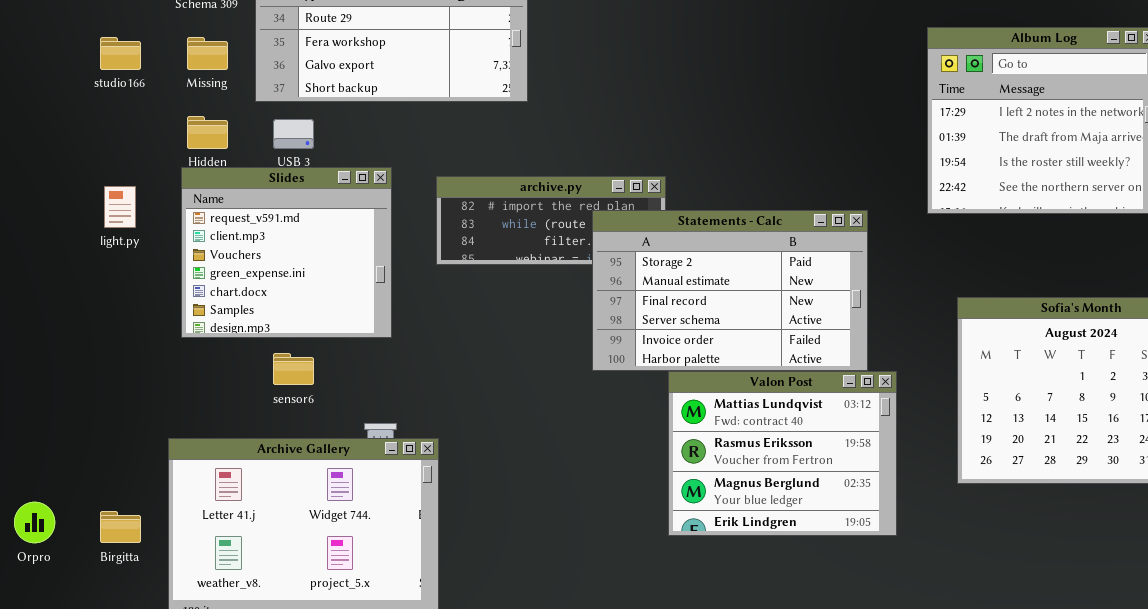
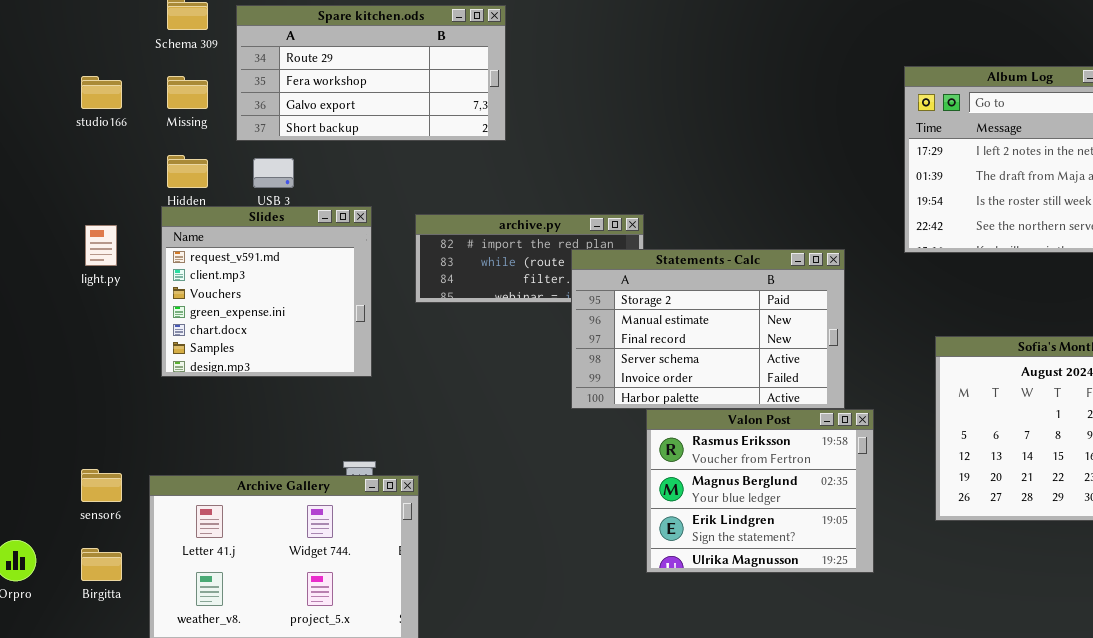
sensor6: [273,353,314,385] -> [81,469,122,502], moved
Valon Post: [668,371,897,536] -> [646,409,874,573], scrolled down 1 row

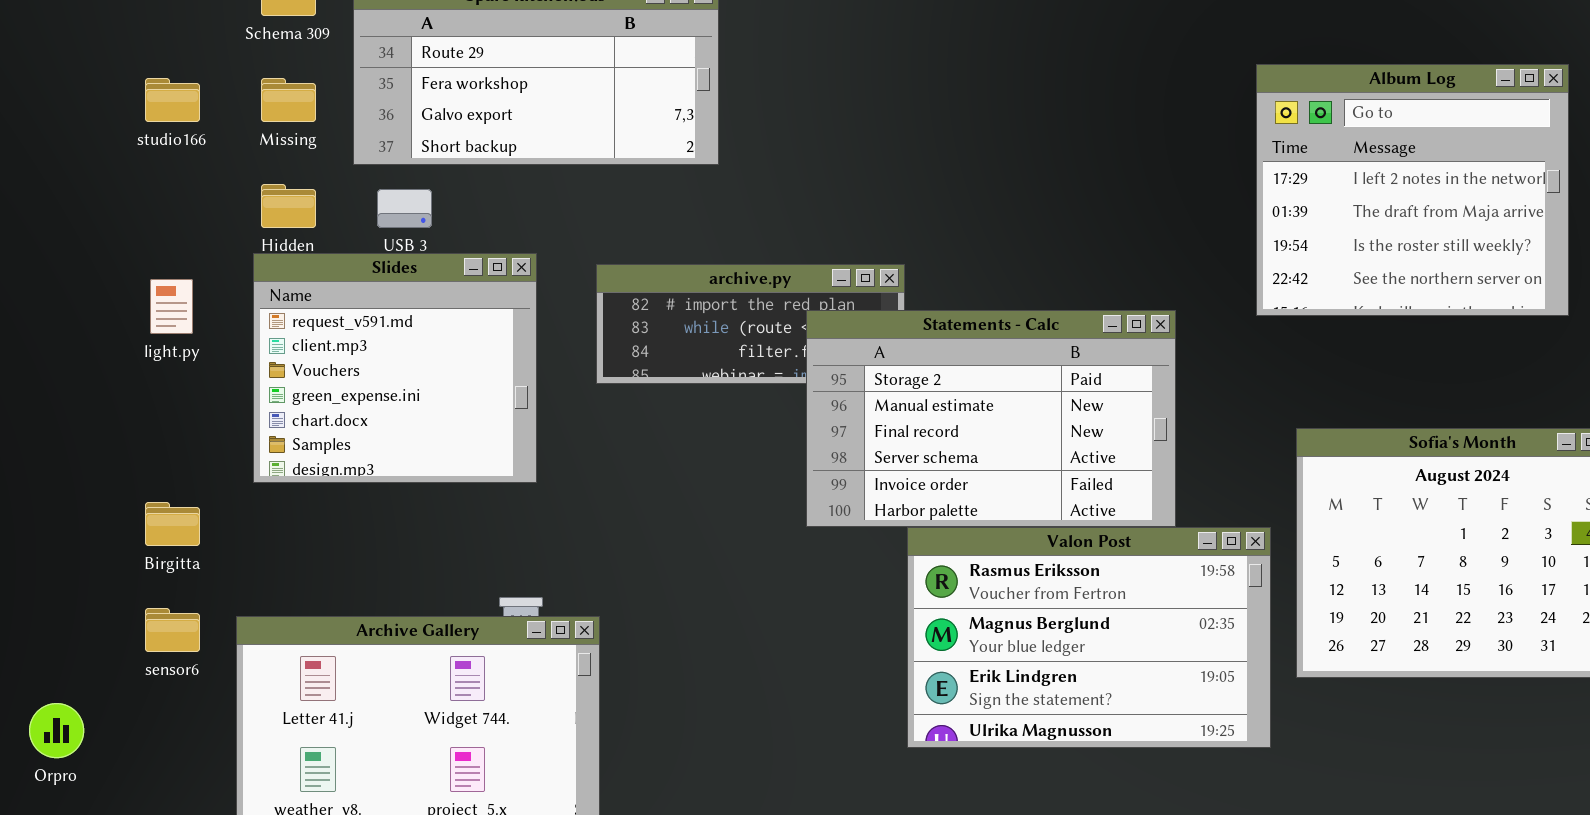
Valon Post: [646,409,874,573] -> [907,527,1271,748], resized
Birgitta: [81,548,122,581] -> [145,502,200,546], moved

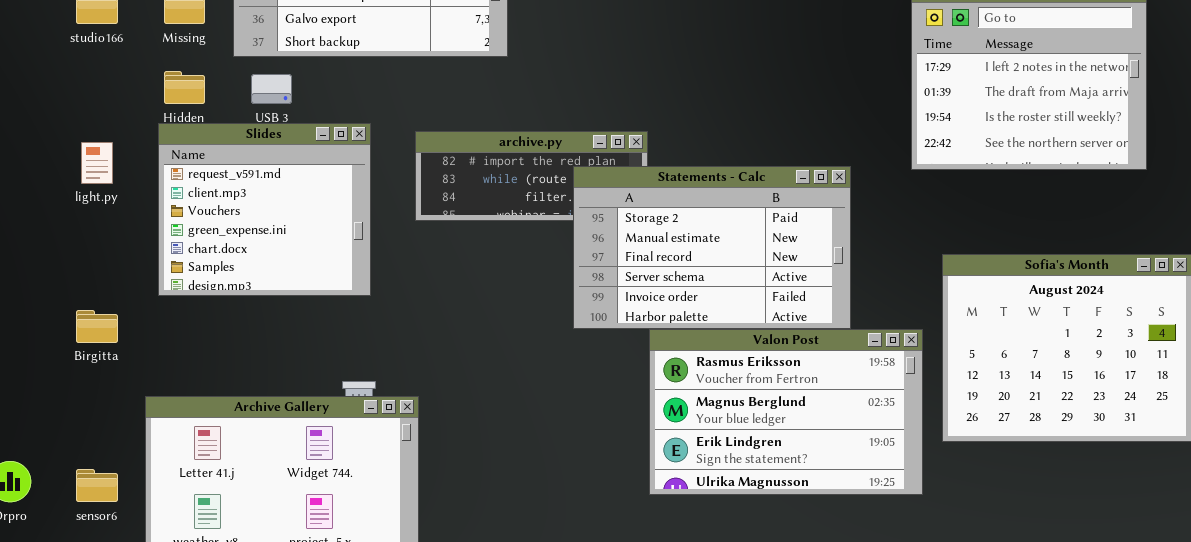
sensor6: [145,608,200,652] -> [76,469,118,502], moved

